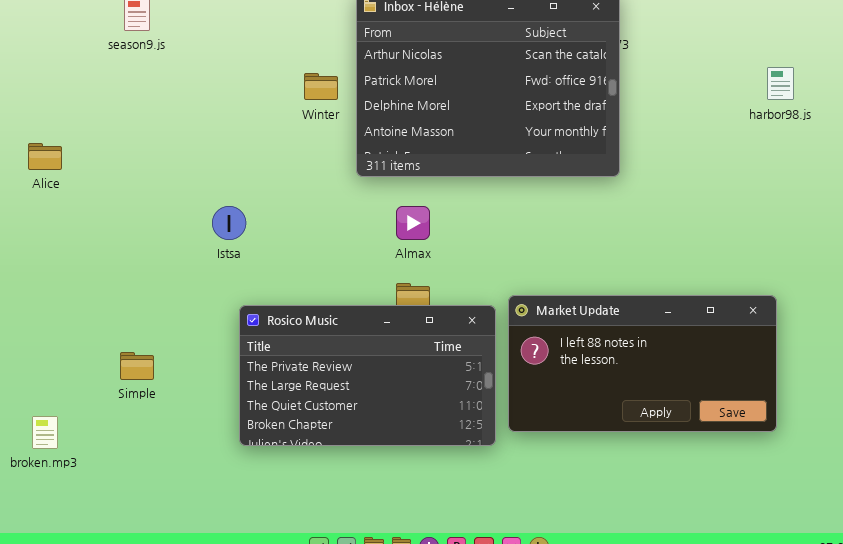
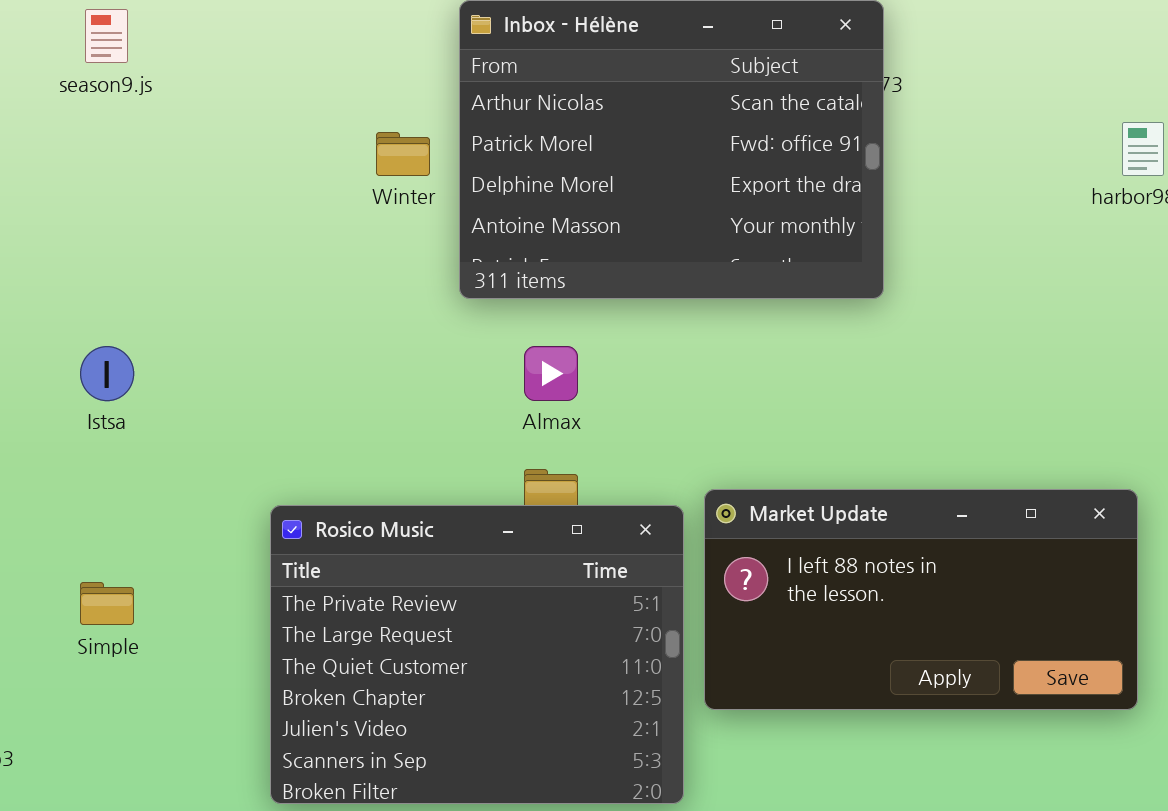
Istsa: [212,206,246,240] -> [80,346,134,401], moved
Rosico Music: [239,305,496,446] -> [270,505,684,804], resized

